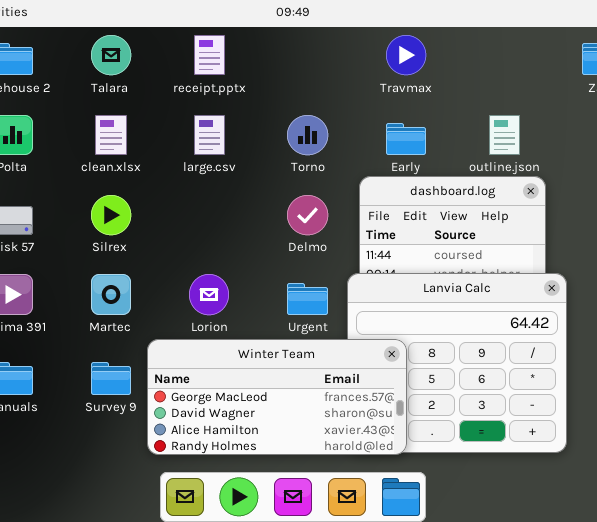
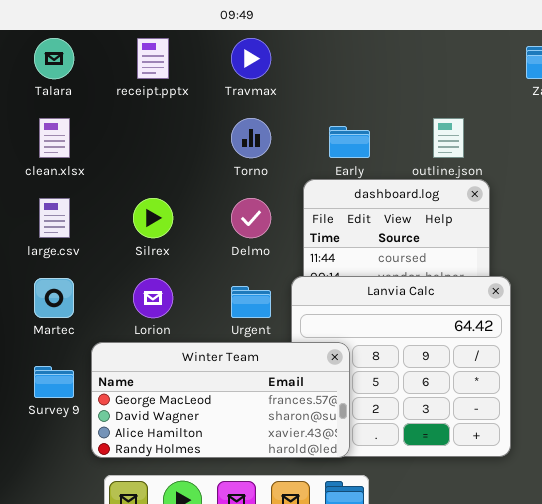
Travmax: [386,35,426,75] -> [231,38,271,79], moved
large.csv: [194,115,225,155] -> [39,198,70,238], moved
Silrex: [91,195,131,235] -> [133,198,173,238], moved

